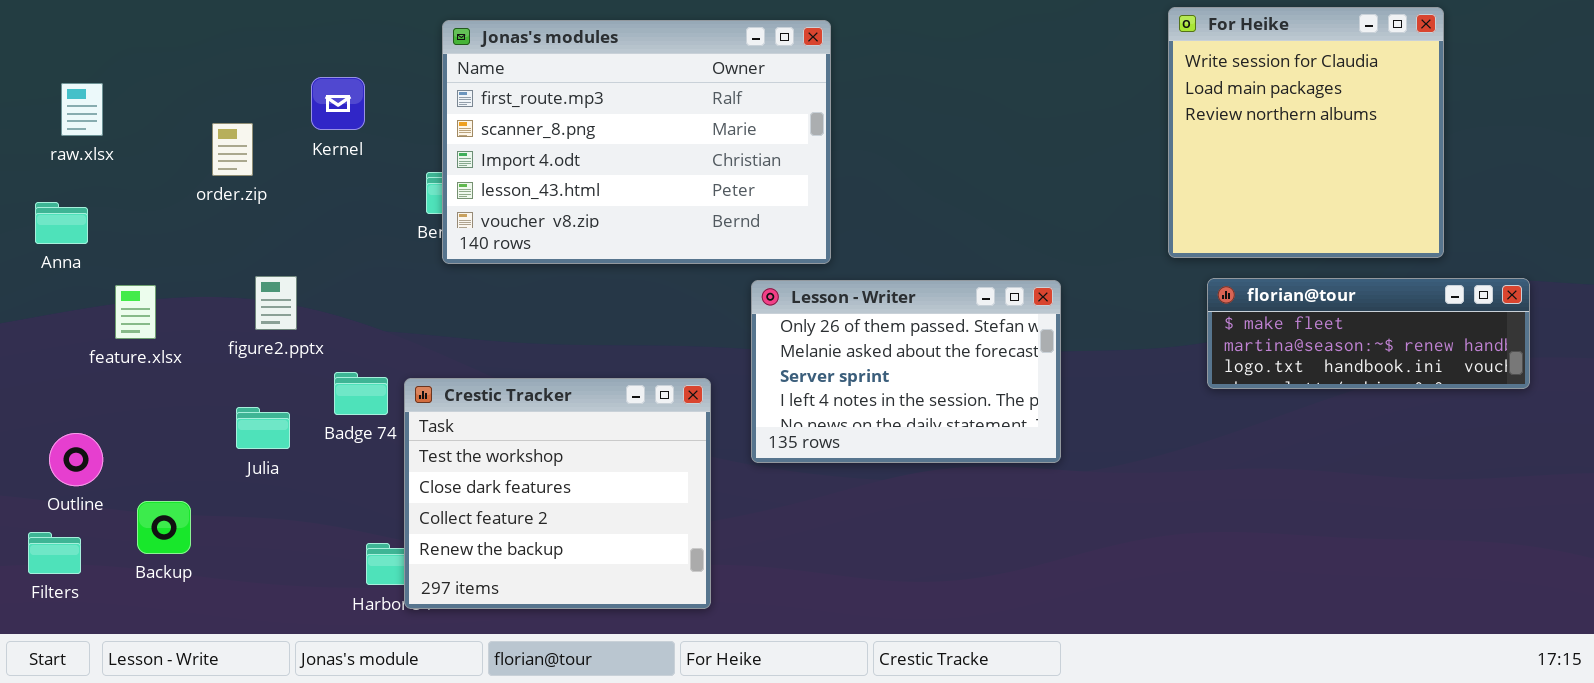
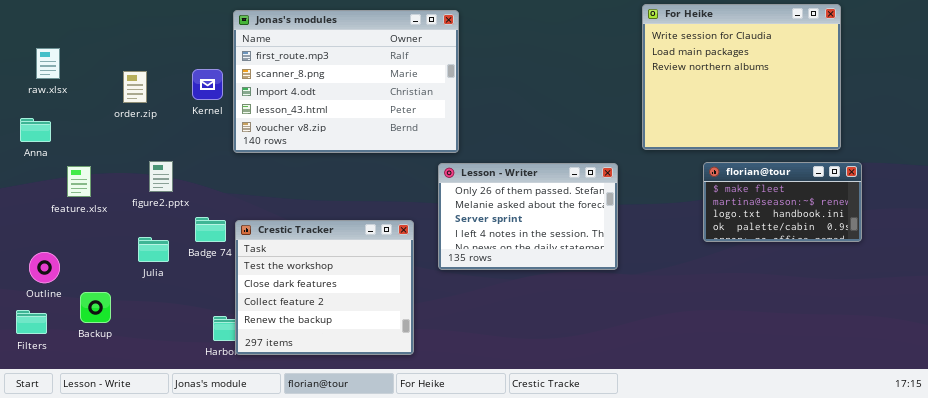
For Heike: [1168,7,1444,258] -> [642,4,841,150], resized
Jonas's modules: [442,20,831,264] -> [233,10,459,153], moved
Kernel: [311,77,365,130] -> [192,69,223,100], moved
florian@tour: [1207,278,1530,389] -> [703,162,862,242], resized

